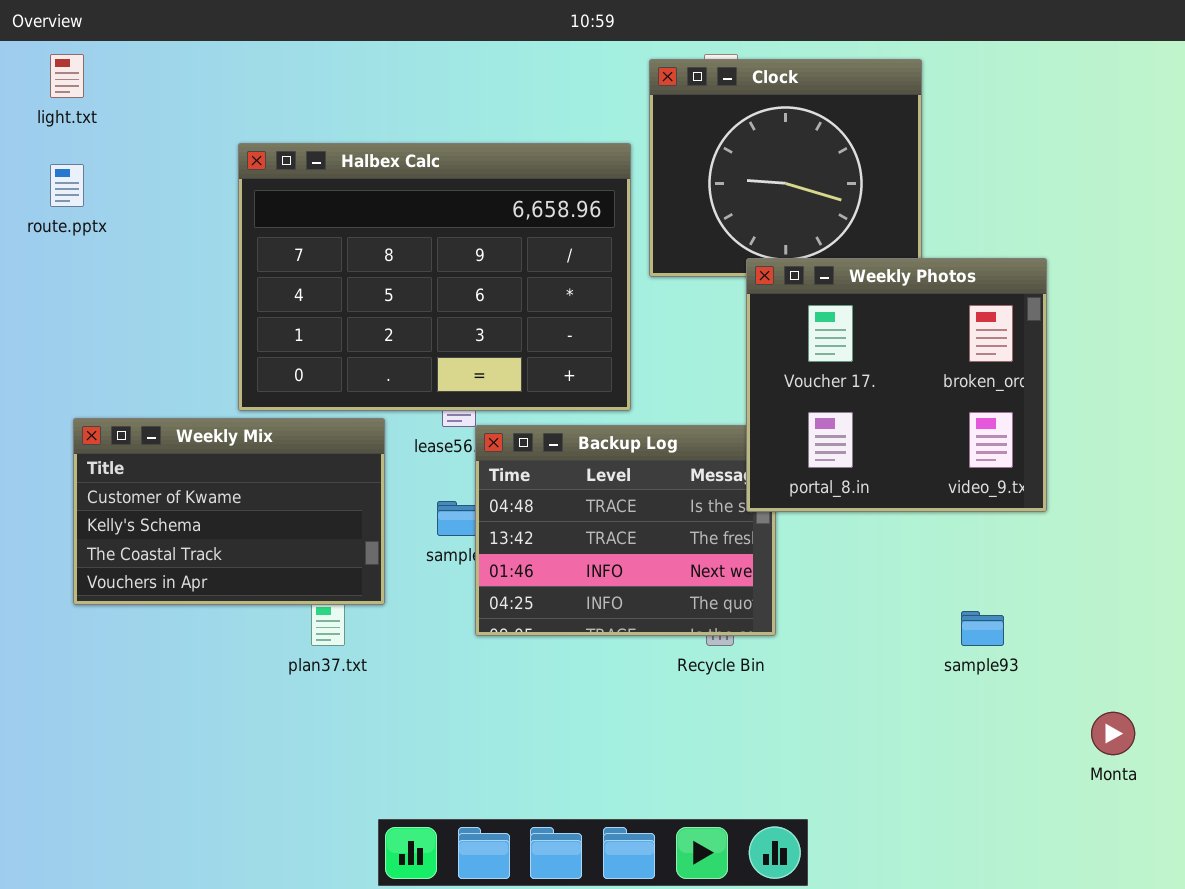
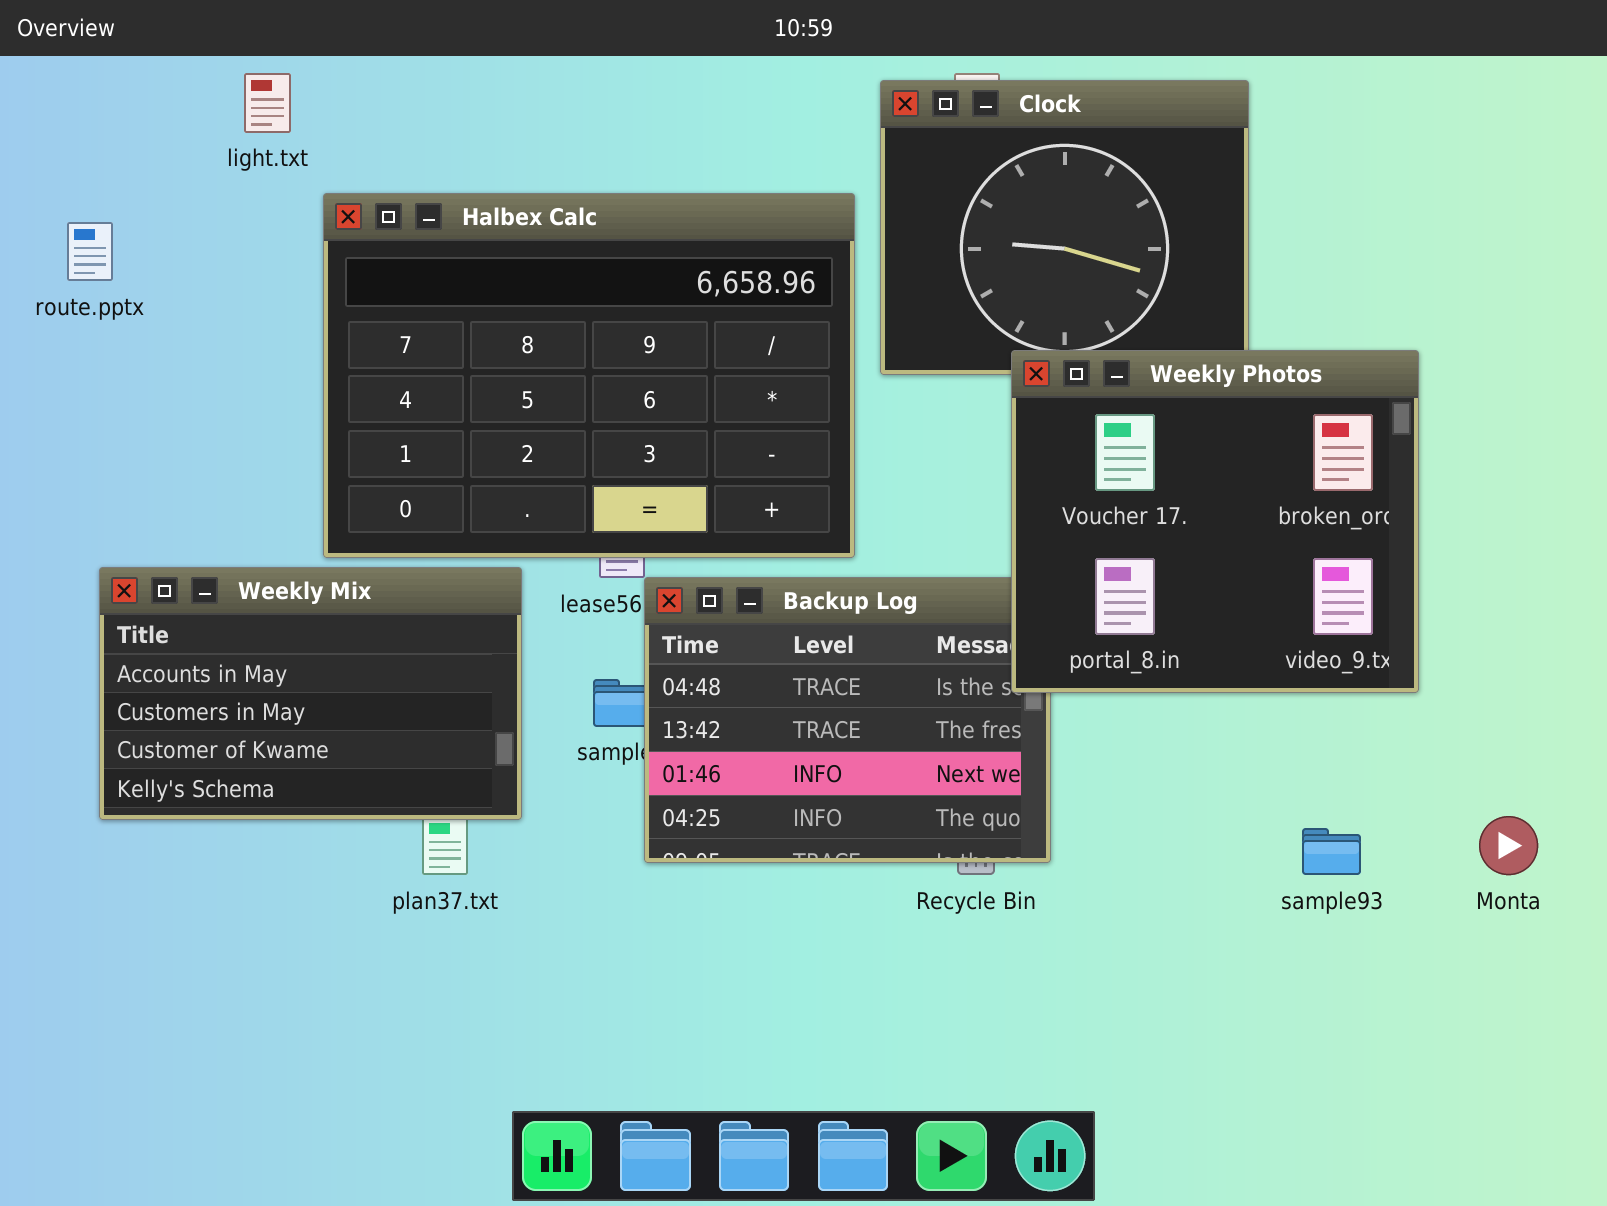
light.txt: [50,54,84,98] -> [244,73,291,133], moved
Weekly Mix: [73,418,385,605] -> [99,567,522,820], scrolled up 2 rows
Monta: [1091,712,1135,755] -> [1479,816,1538,875], moved

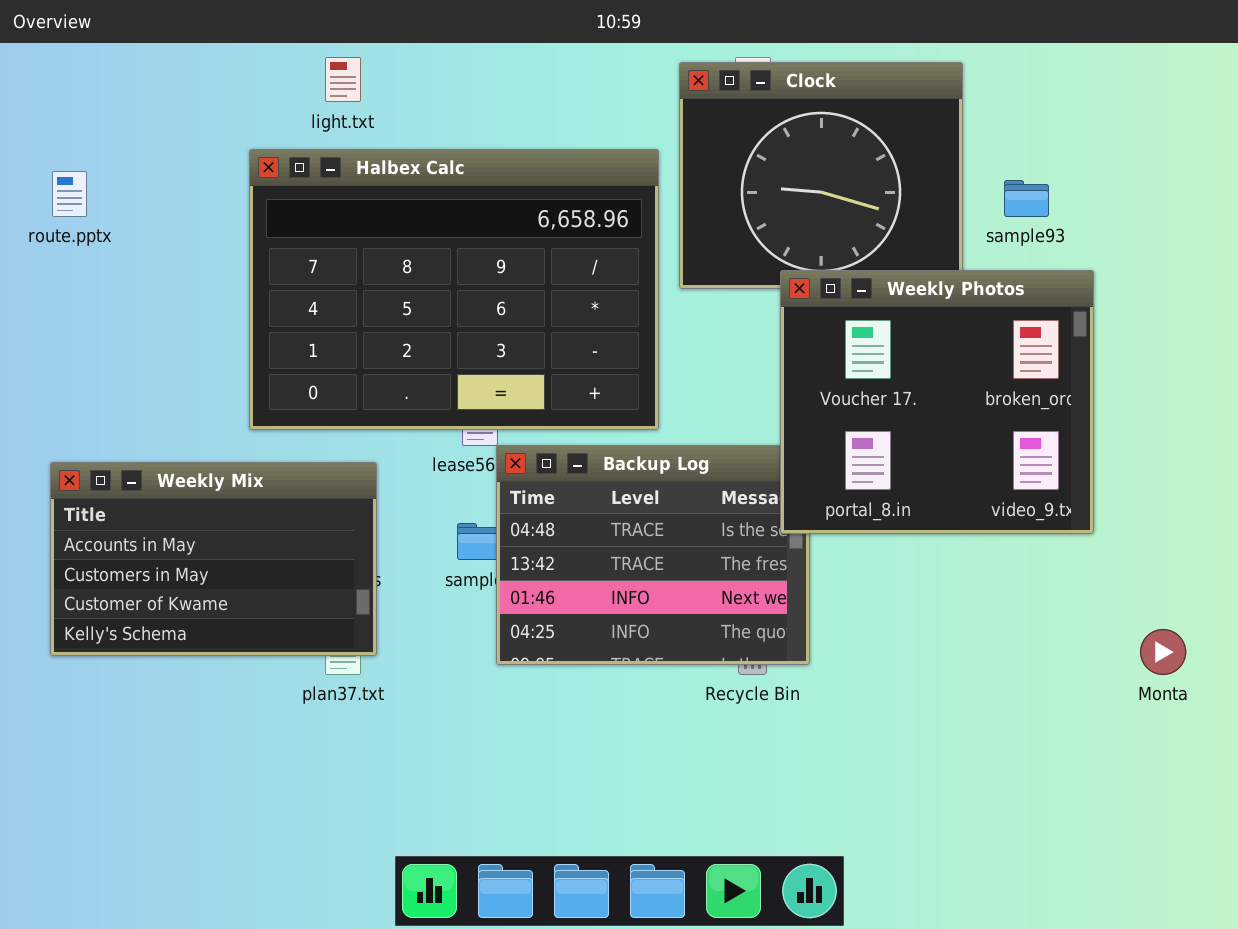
light.txt: [244,73,291,133] -> [325,57,361,102], moved
Weekly Mix: [99,567,522,820] -> [50,462,377,656], moved
sample93: [1302,828,1361,875] -> [1004,180,1049,217], moved

